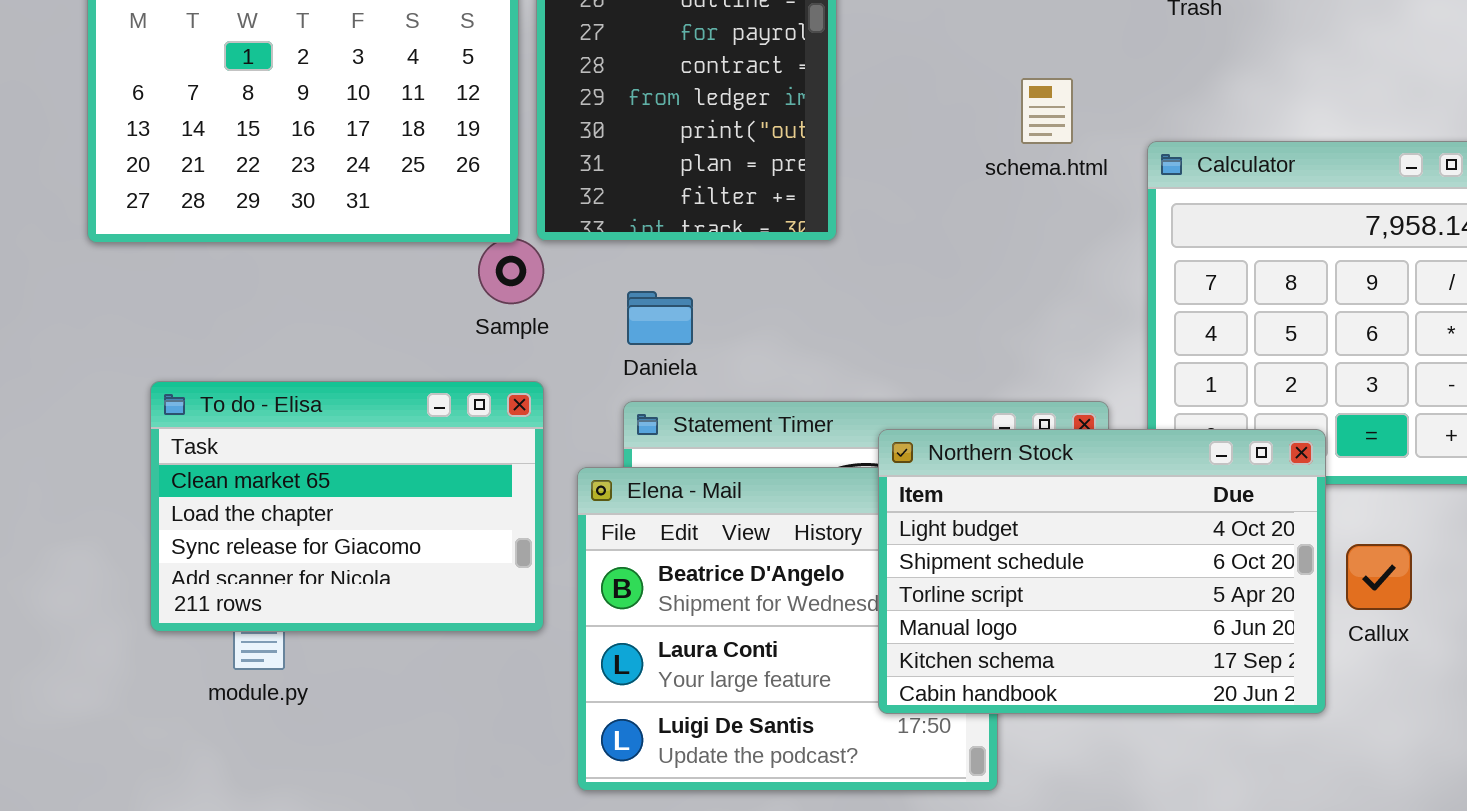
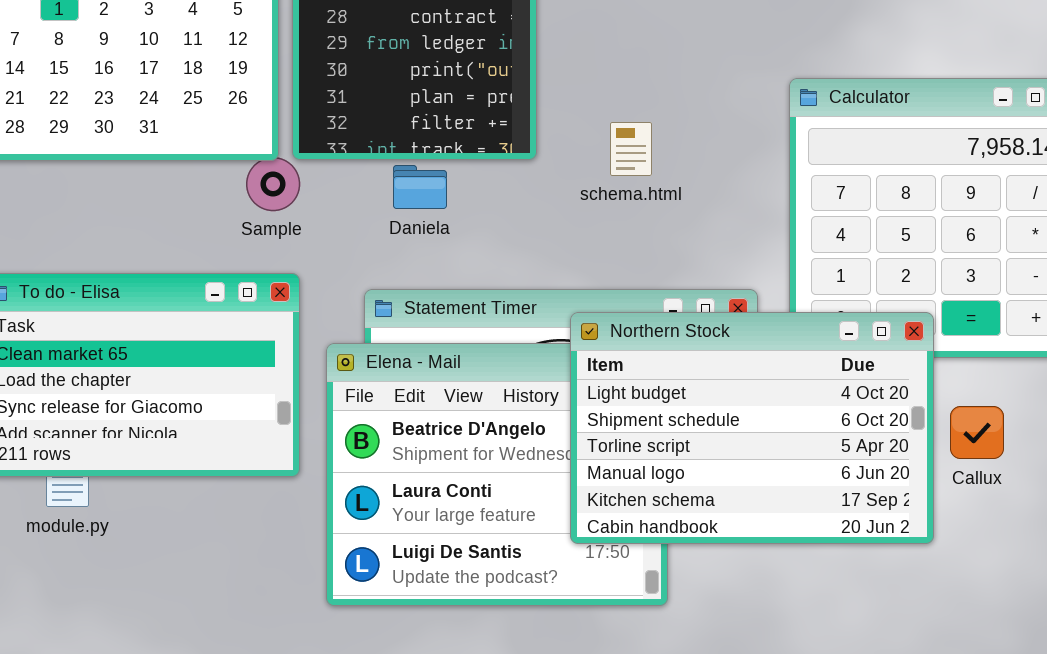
schema.html: [1021,78,1073,144] -> [610,122,652,176], moved
Daniela: [627,291,693,345] -> [393,165,447,209], moved

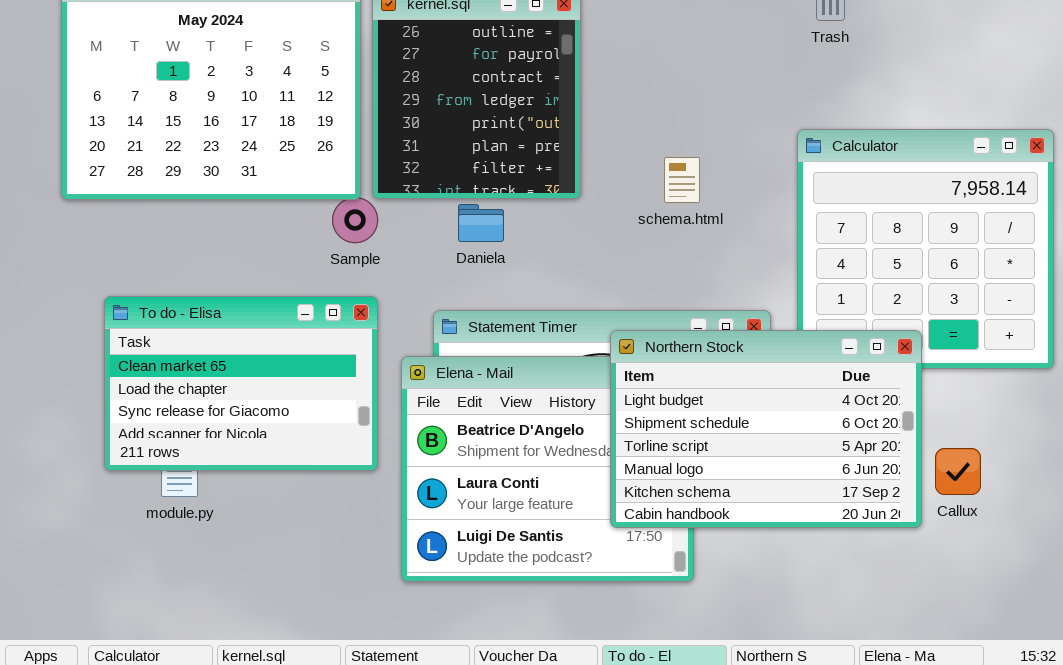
schema.html: [610,122,652,176] -> [664,157,700,203], moved
Callux: [950,406,1004,459] -> [935,448,981,495], moved

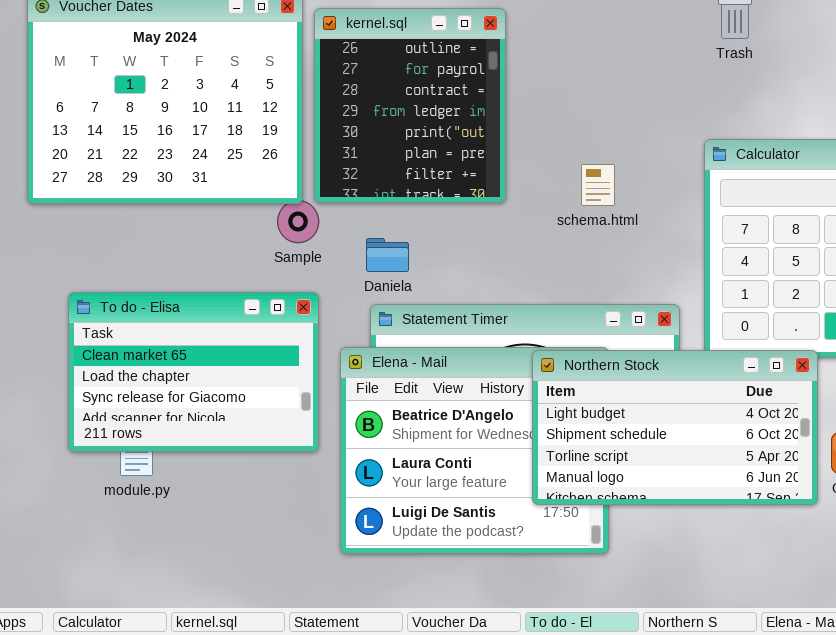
Daniela: [458,204,504,242] -> [366,238,409,272], moved
Northern Stock: [610,330,922,528] -> [532,350,818,505], resized

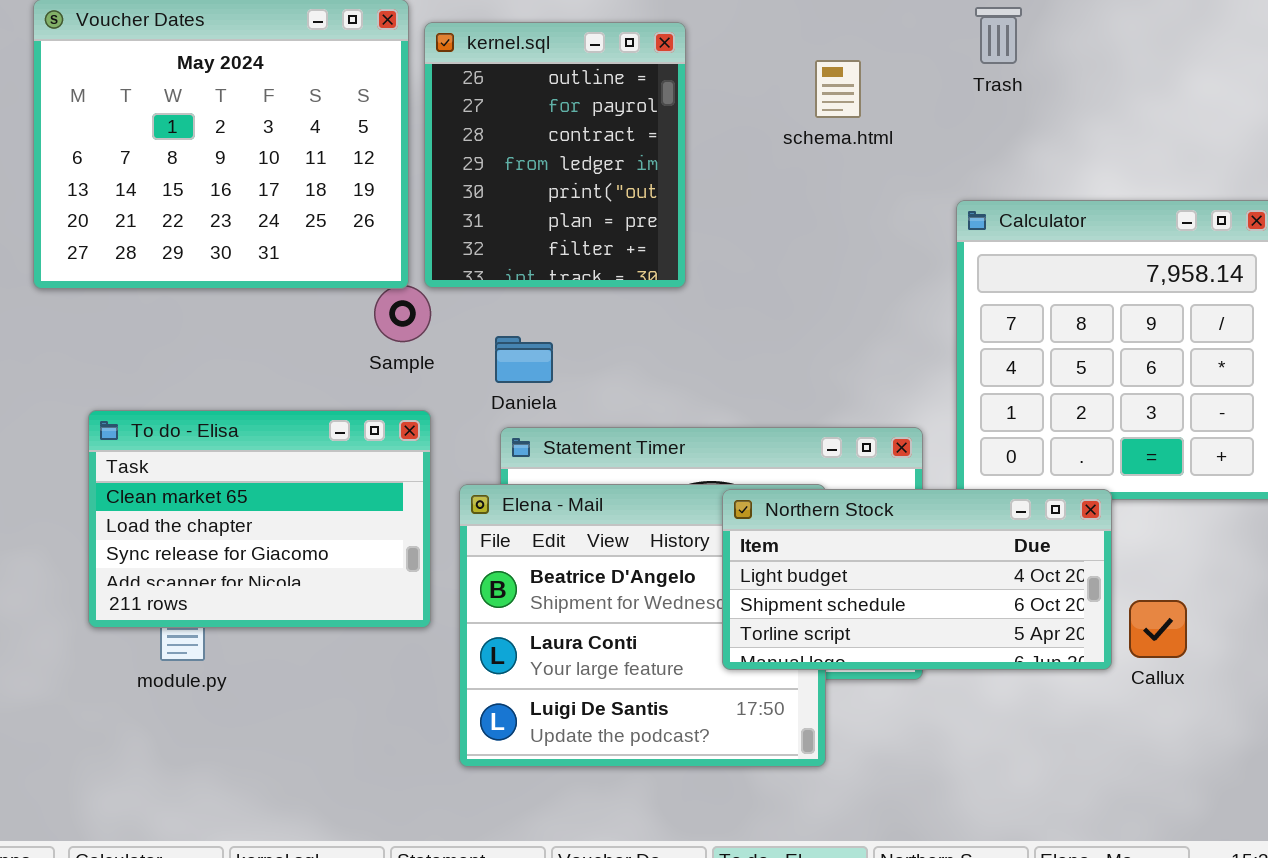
schema.html: [581,164,615,206] -> [815,60,861,118], moved
Northern Stock: [532,350,818,505] -> [722,489,1112,670], resized

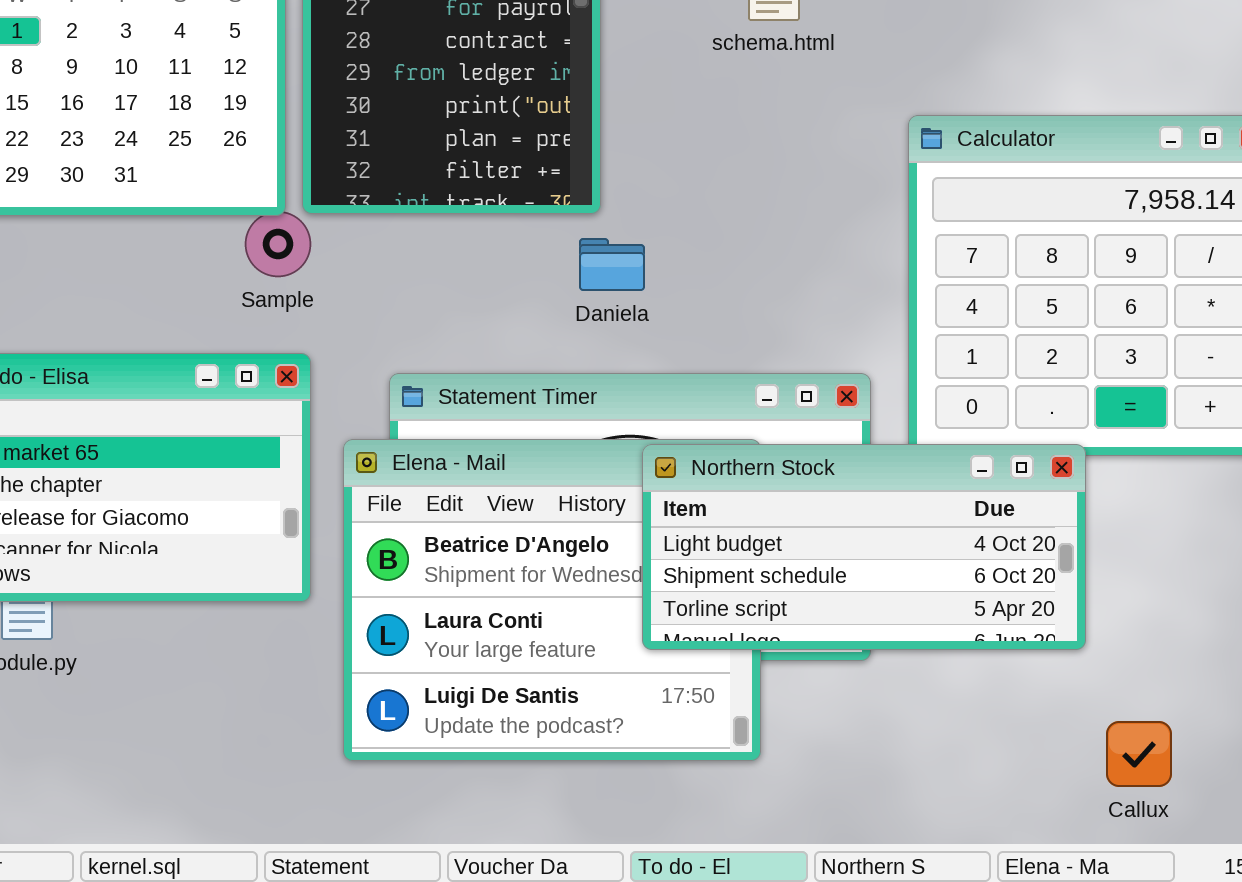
Daniela: [495,336,553,383] -> [579,238,645,291], moved
Callux: [1129,600,1187,658] -> [1106,721,1172,787], moved

